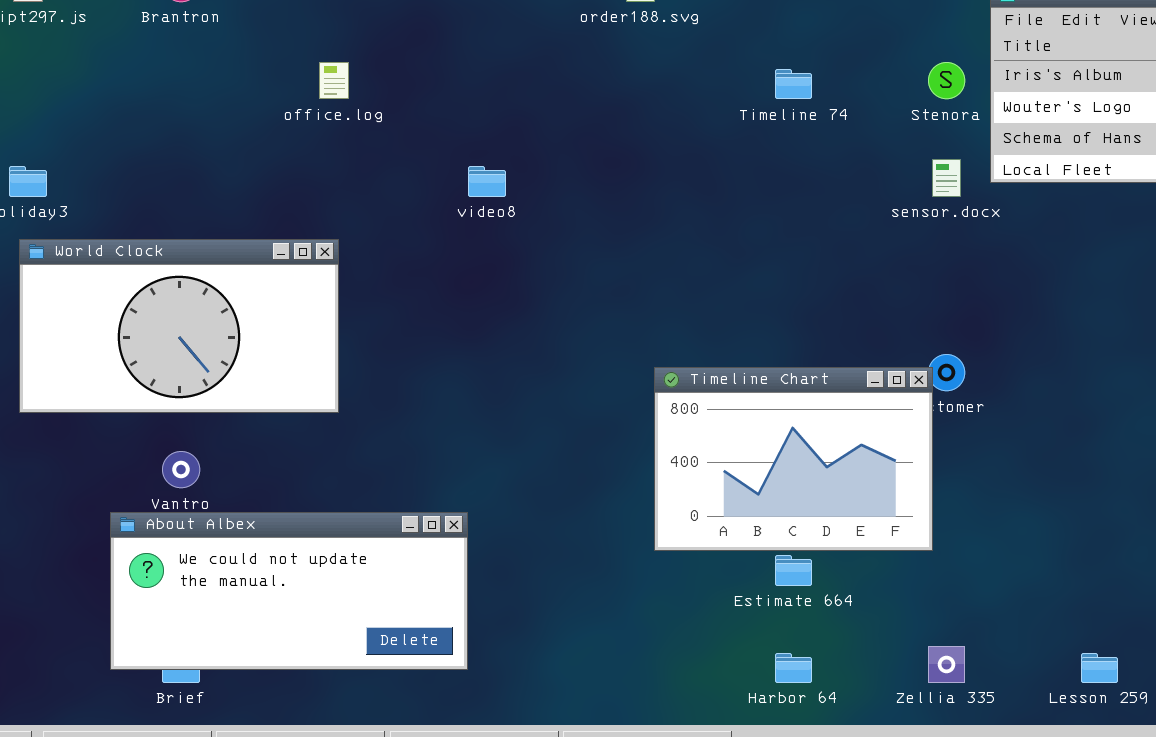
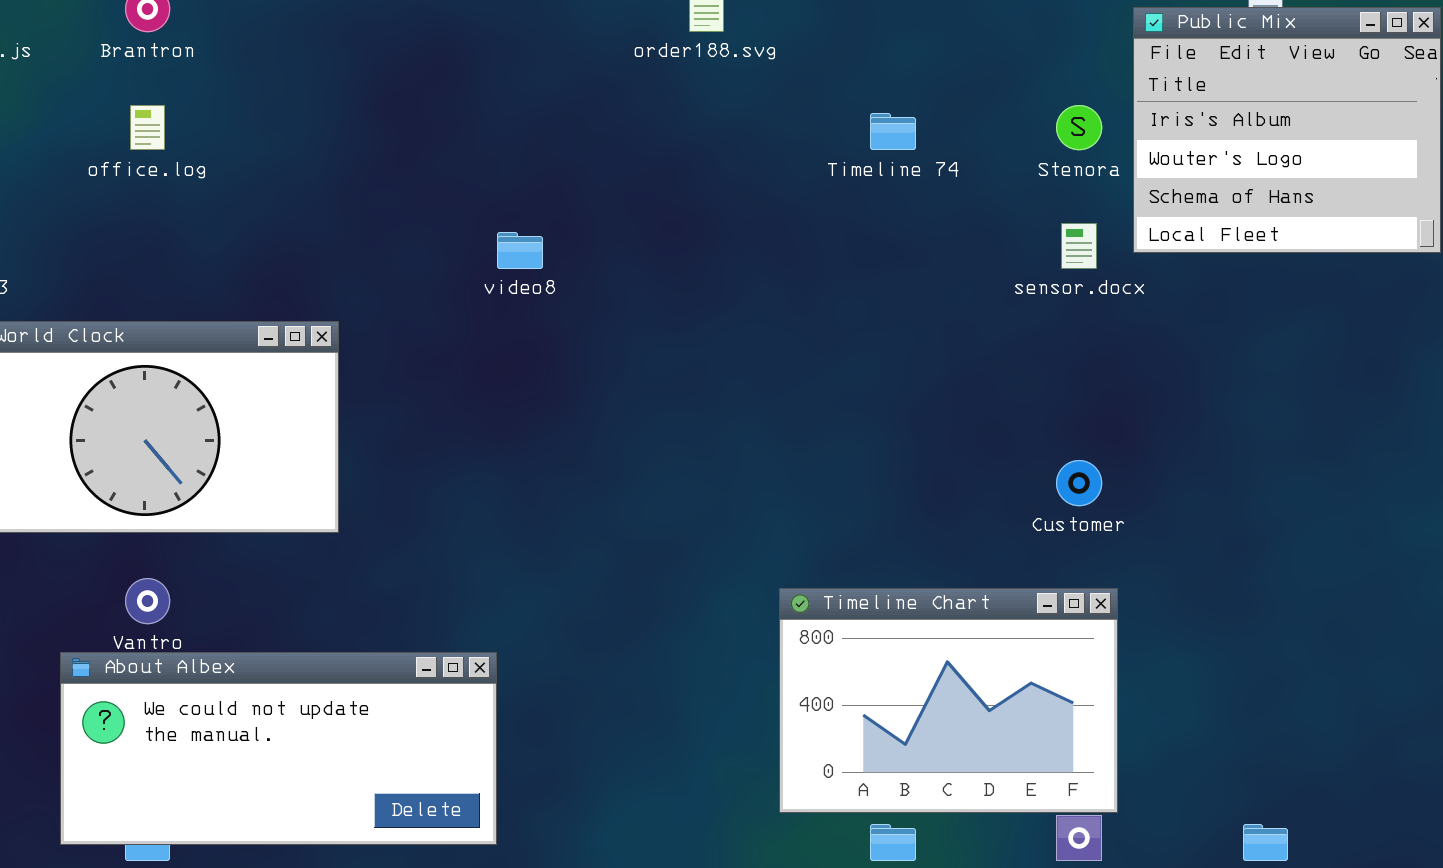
office.log: [319,62,349,99] -> [130,105,165,150], moved
Timeline Chart: [654,367,933,551] -> [779,588,1118,813], moved

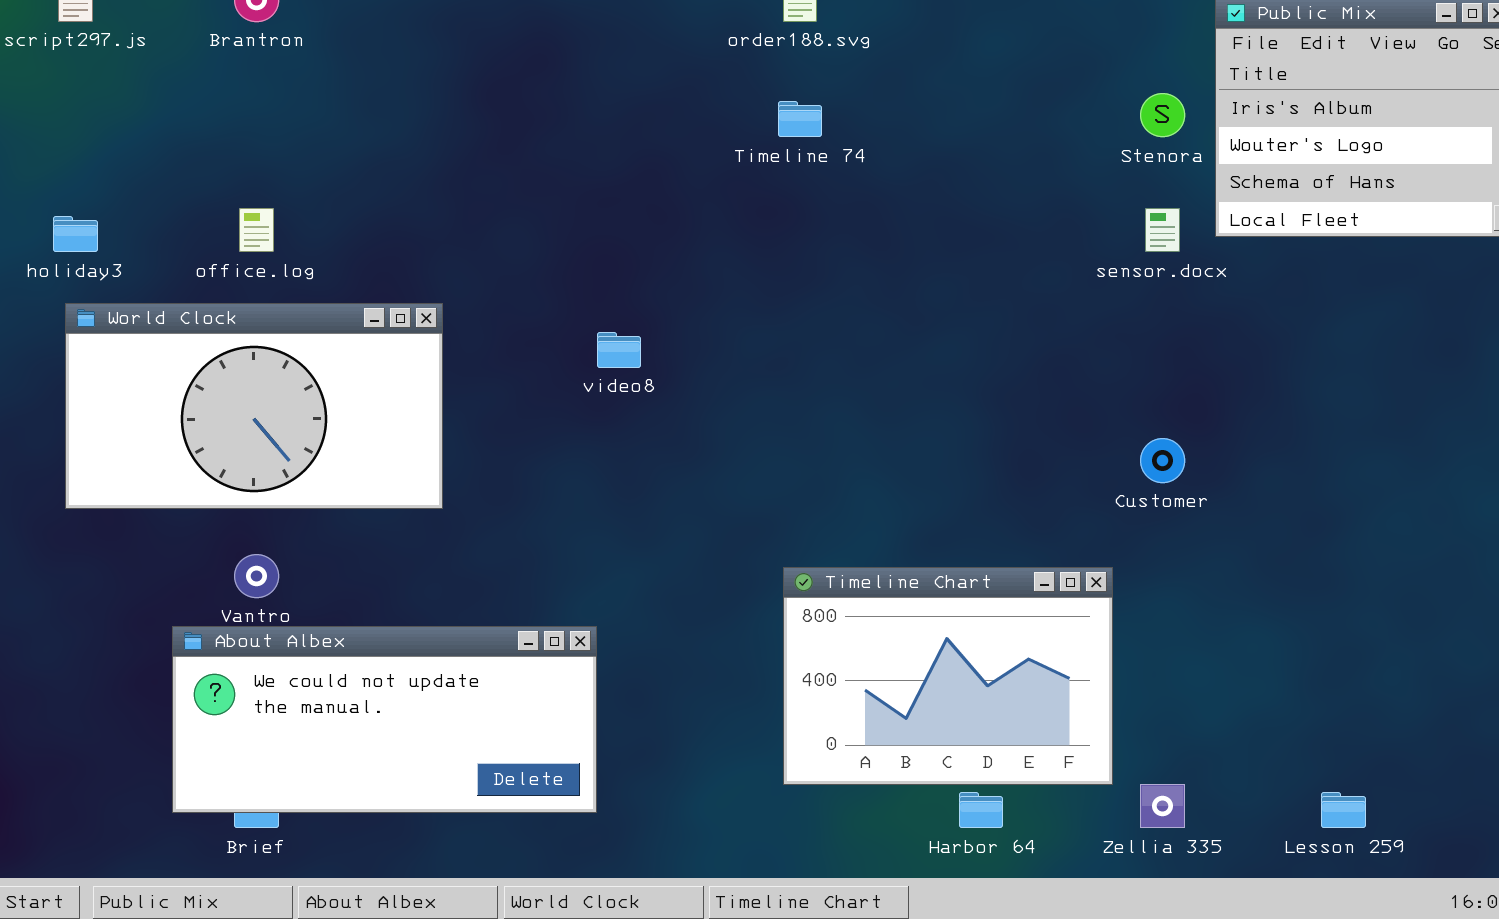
office.log: [130,105,165,150] -> [239,208,274,252], moved
Timeline 74: [870,113,916,150] -> [778,101,822,137], moved
video8: [497,232,543,269] -> [597,332,641,368], moved
Timeline Chart: [779,588,1118,813] -> [783,567,1113,785], moved

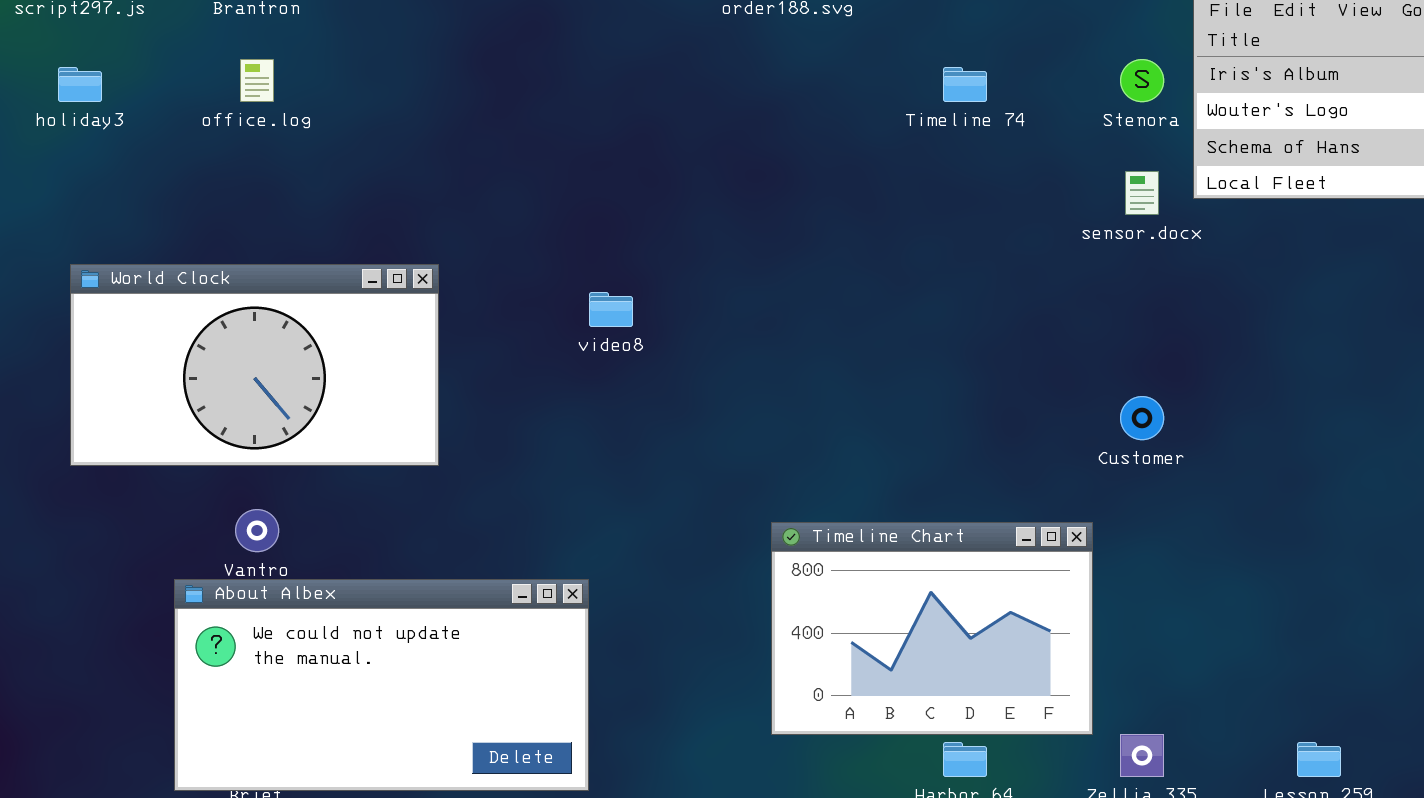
Timeline 74: [778,101,822,137] -> [943,67,987,102], moved
office.log: [239,208,274,252] -> [240,59,274,102], moved
holiday3: [53,216,98,252] -> [58,67,102,102], moved
About Albex: [172,626,597,813] -> [174,579,589,791], resized

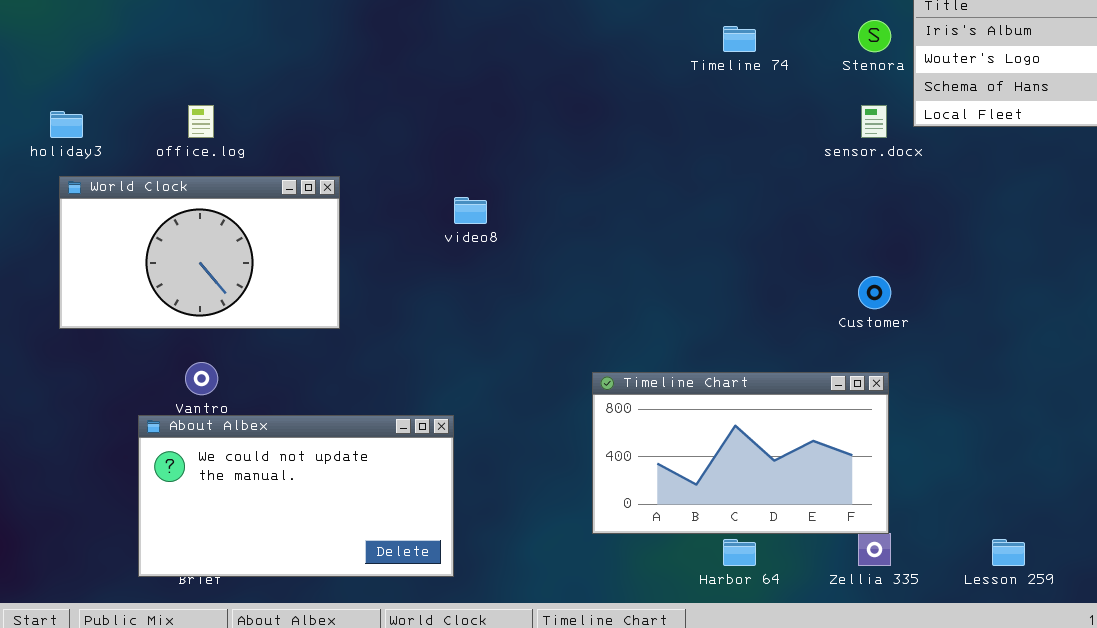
office.log: [240,59,274,102] -> [188,105,214,138], moved
holiday3: [58,67,102,102] -> [50,111,83,138], moved
Timeline Chart: [771,522,1093,735] -> [592,372,889,534], resized

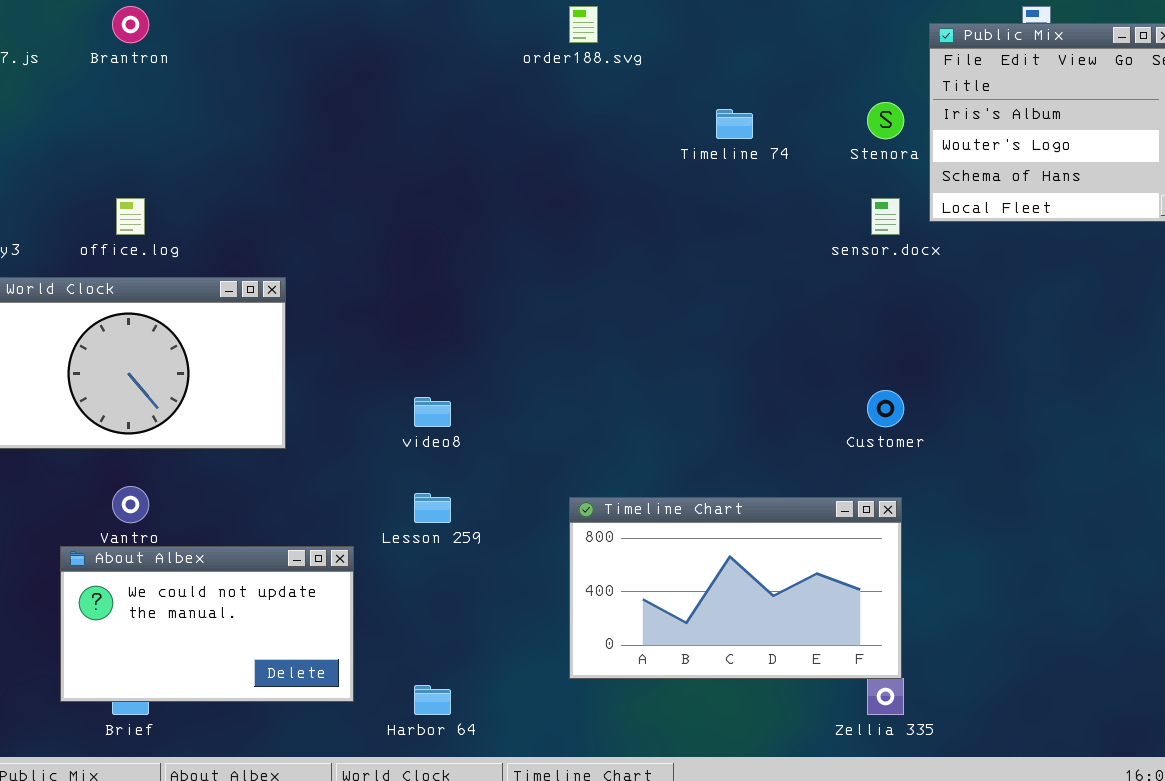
video8: [454,197,487,224] -> [414,397,451,427], moved
About Albex: [138,415,454,577] -> [60,546,354,702], resized
Harbor 64: [723,539,756,566] -> [414,685,451,715], moved
Lesson 259: [992,539,1025,566] -> [414,493,451,523], moved

